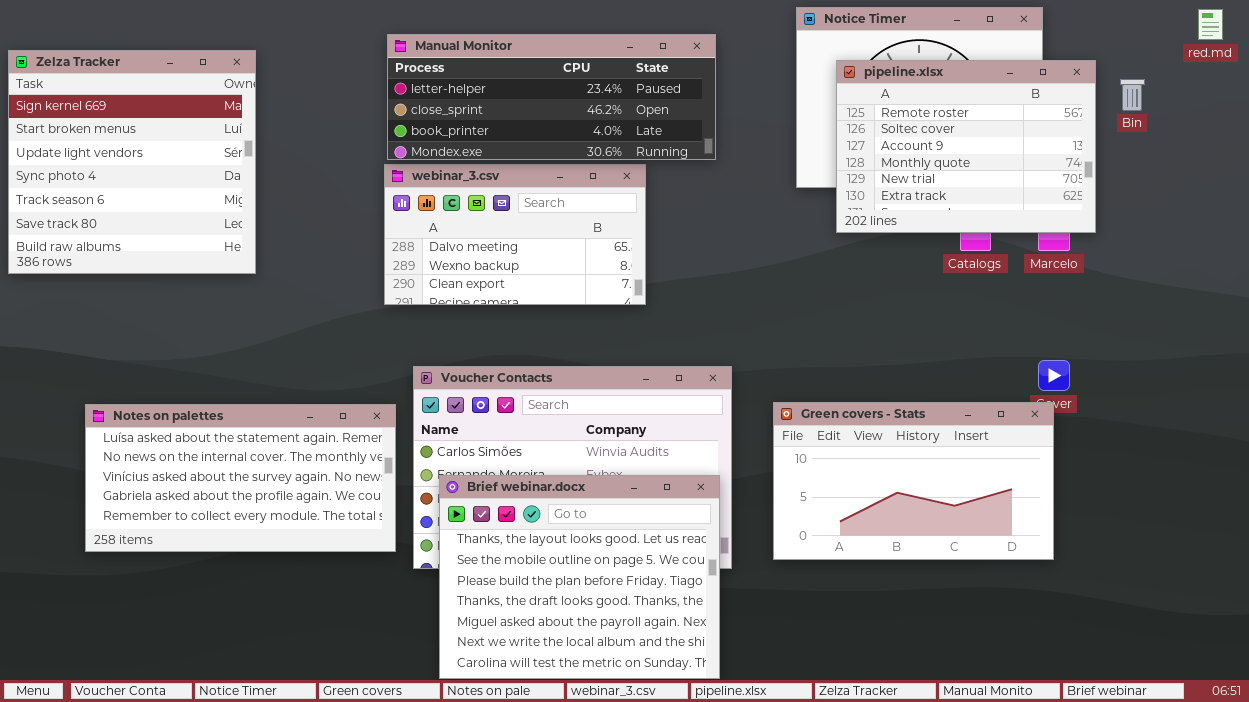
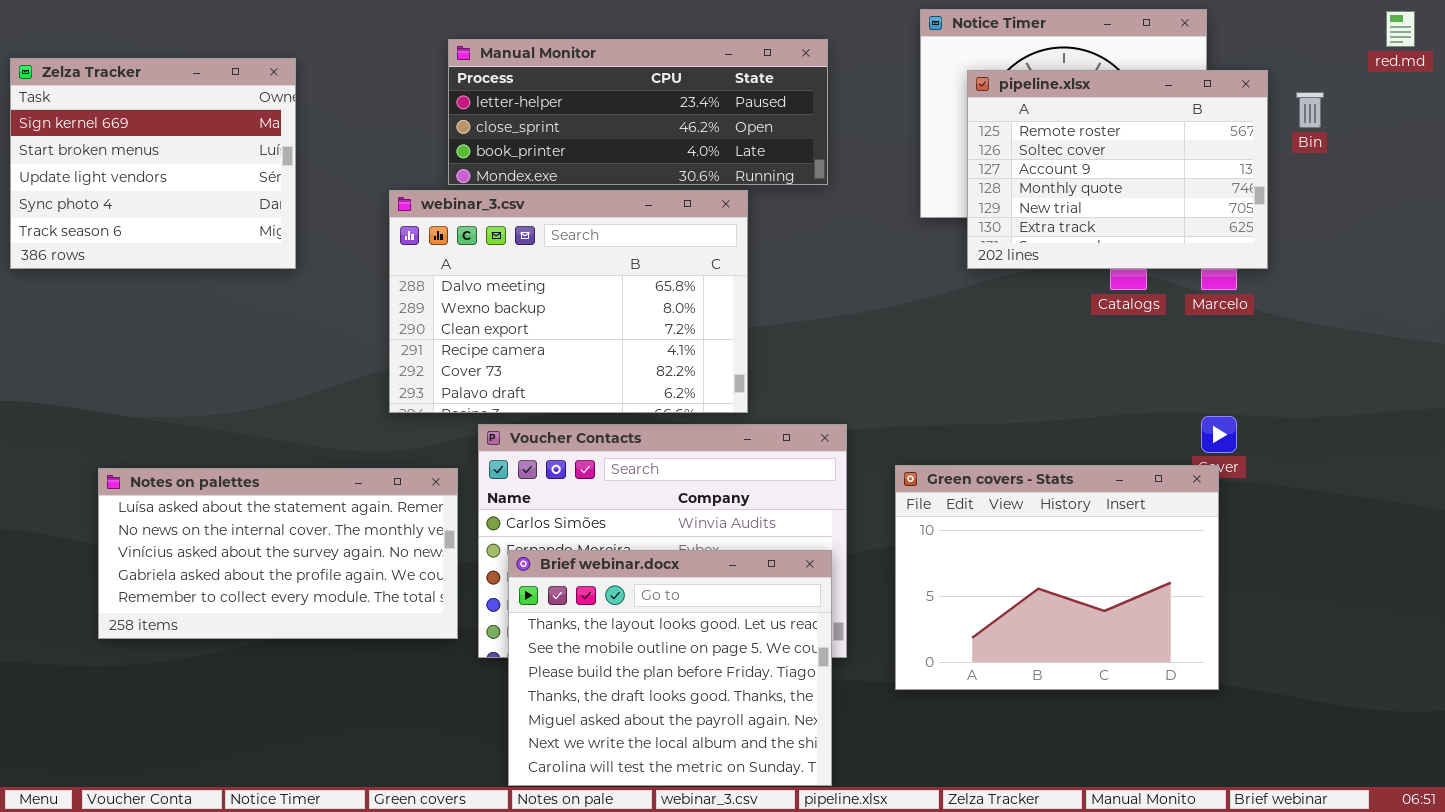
Zelza Tracker: [8,50,256,274] -> [10,58,296,269], resized
webinar_3.csv: [384,164,646,305] -> [389,190,748,413], resized
Green covers - Stats: [773,402,1054,560] -> [895,465,1219,690], resized

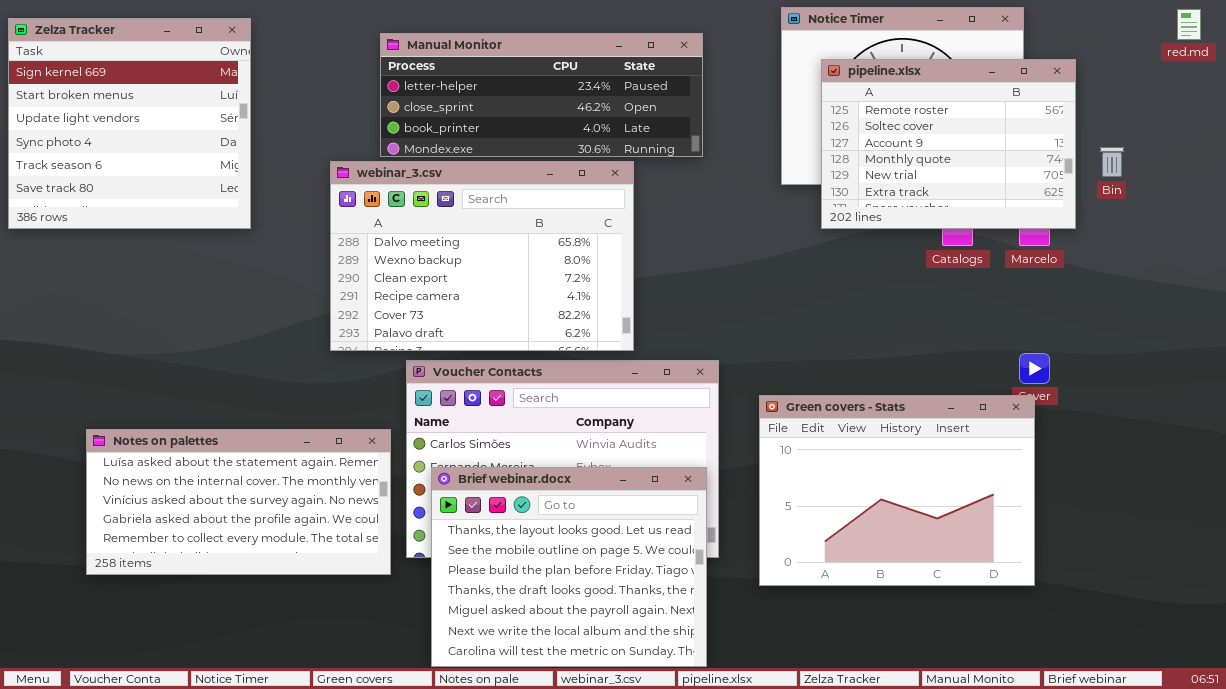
Zelza Tracker: [10,58,296,269] -> [8,18,251,229], resized
Bin: [1296,92,1324,128] -> [1100,147,1124,177], moved
Notes on palettes: [98,468,458,639] -> [86,429,391,575], moved

